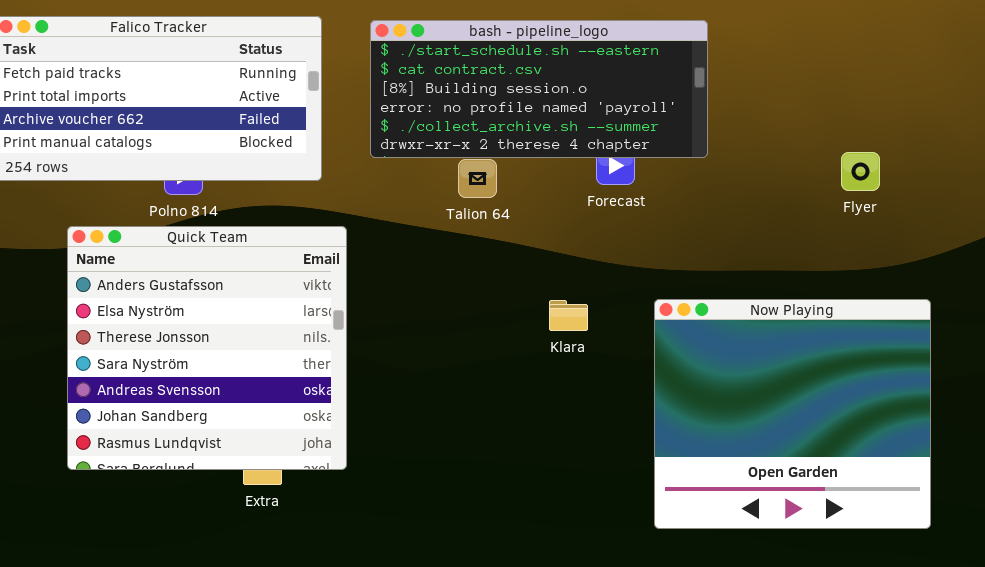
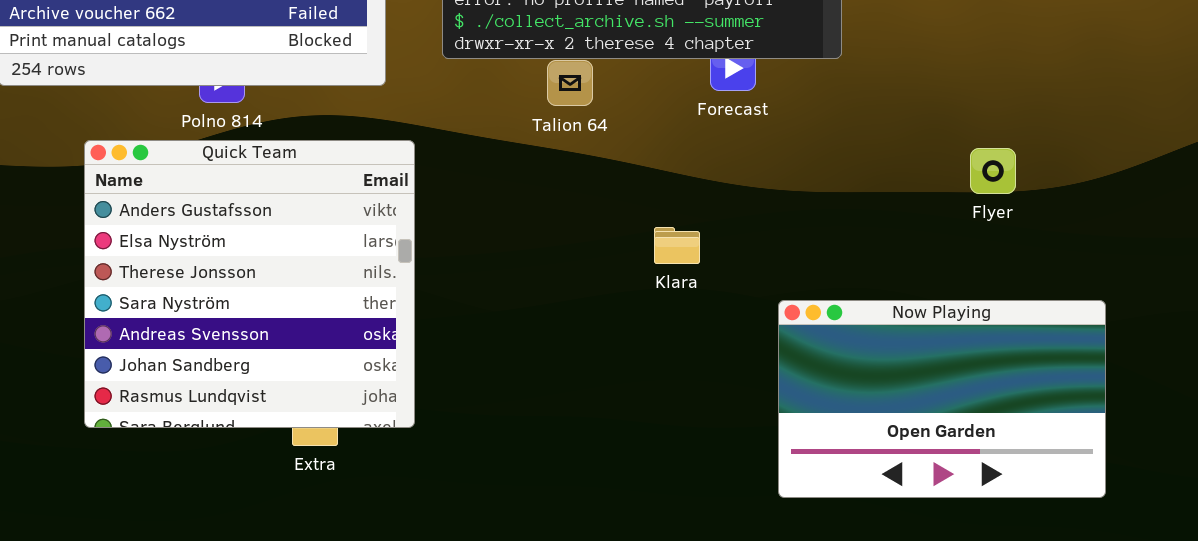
Flyer: [841,152,880,191] -> [970,148,1016,194], moved
Now Playing: [654,299,931,529] -> [778,300,1106,498], resized

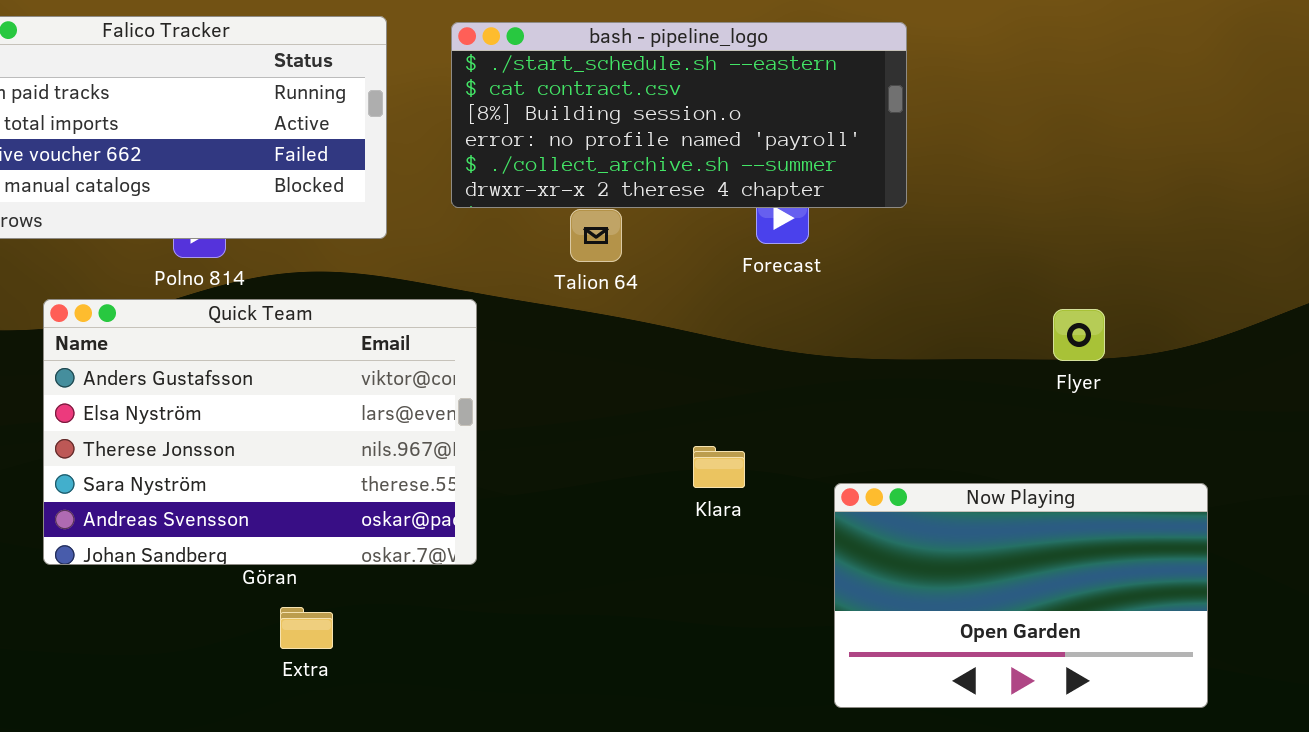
Quick Team: [84,140,415,428] -> [43,299,477,565], resized
Klara: [654,227,700,264] -> [693,446,745,488], moved

